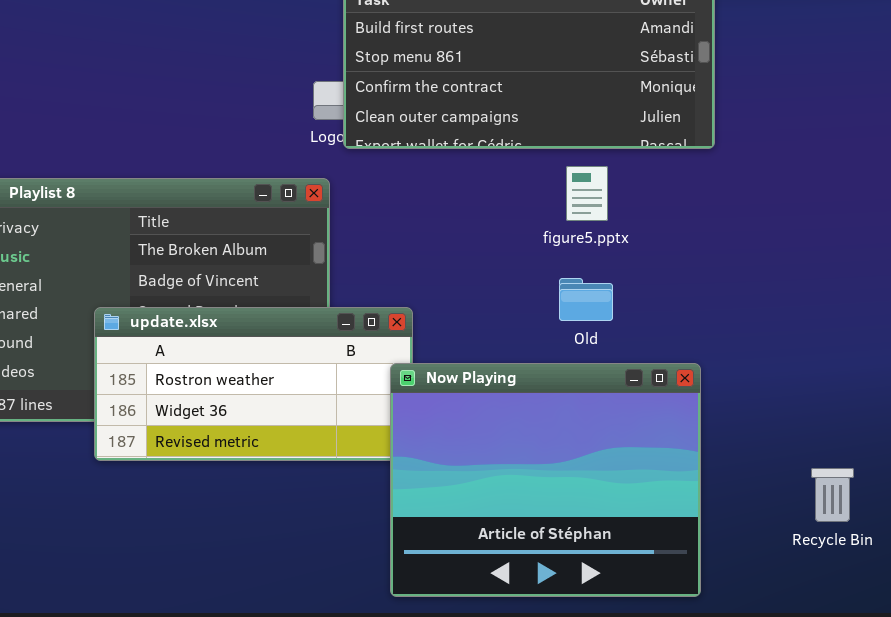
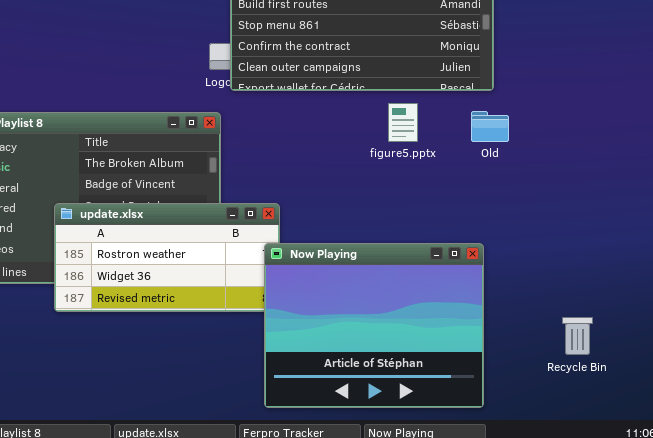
Old: [559,278,613,321] -> [471,111,509,142], moved

